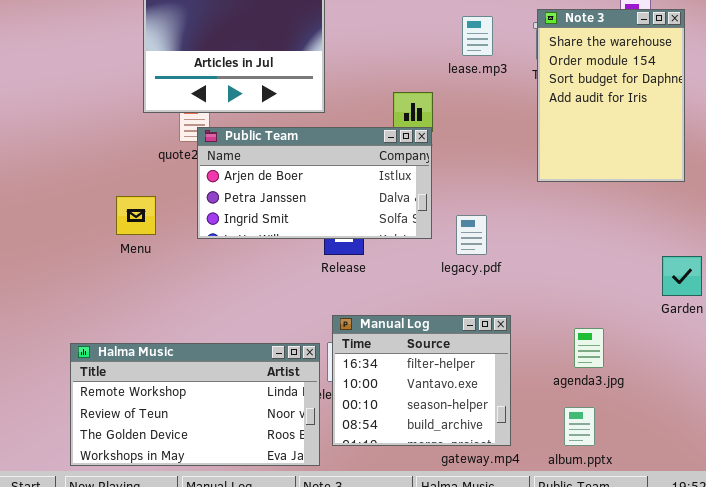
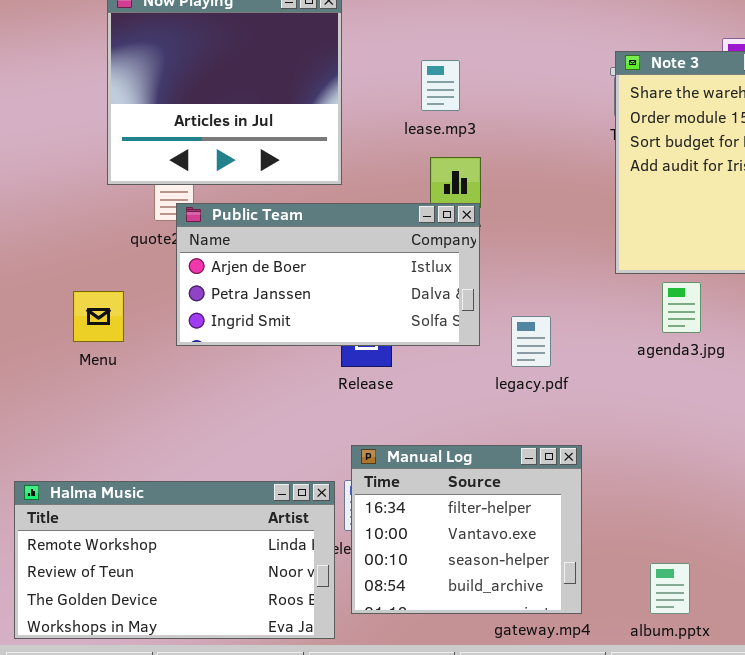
lease.mp3: [462,16,493,56] -> [421,60,460,111], moved
agenda3.jpg: [574,328,604,368] -> [662,282,701,333], moved

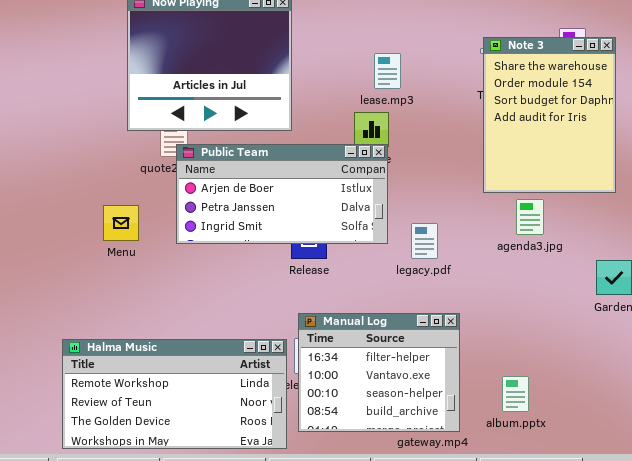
lease.mp3: [421,60,460,111] -> [374,53,401,89], moved
album.pptx: [650,563,690,614] -> [502,376,529,412], moved

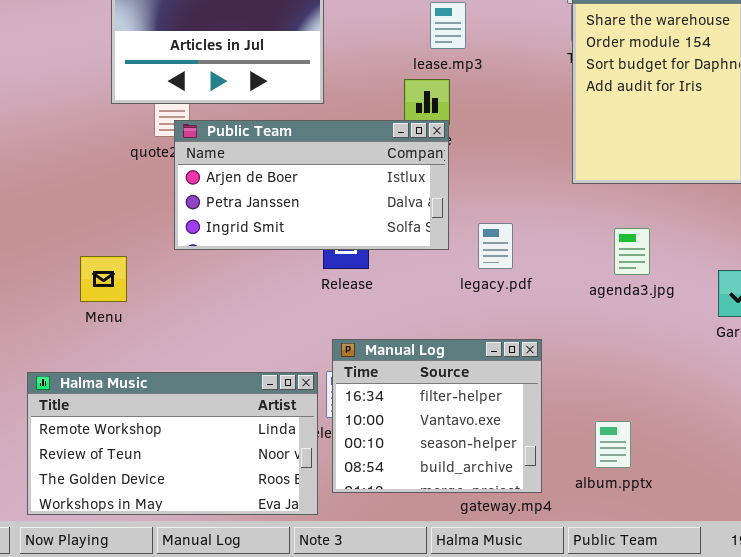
agenda3.jpg: [516,199,544,235] -> [614,228,650,275], moved
Menu: [103,205,139,241] -> [80,256,127,302], moved

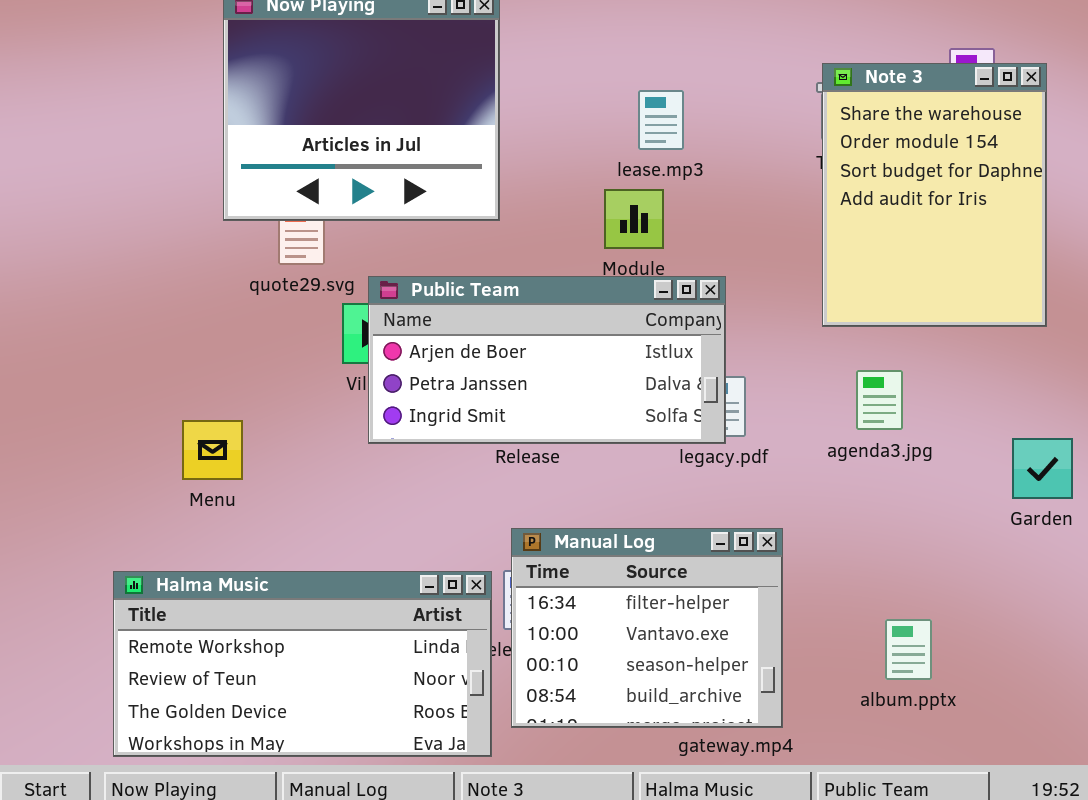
Public Team: [174,120,449,250] -> [368,276,726,444], moved
agenda3.jpg: [614,228,650,275] -> [856,370,903,430], moved
album.pptx: [595,421,631,468] -> [885,619,932,680], moved

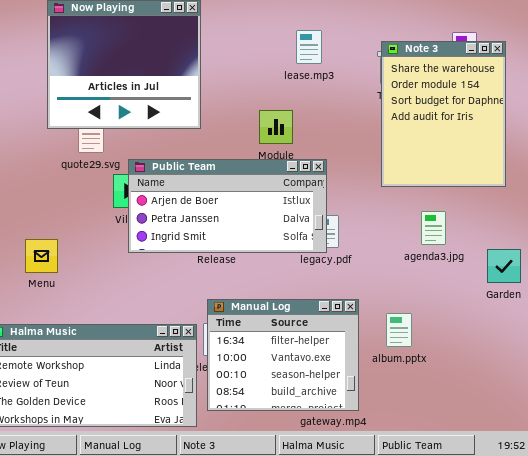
lease.mp3: [638,90,684,150] -> [296,30,322,64], moved
agenda3.jpg: [856,370,903,430] -> [421,211,446,245], moved
album.pptx: [885,619,932,680] -> [386,313,412,347], moved

